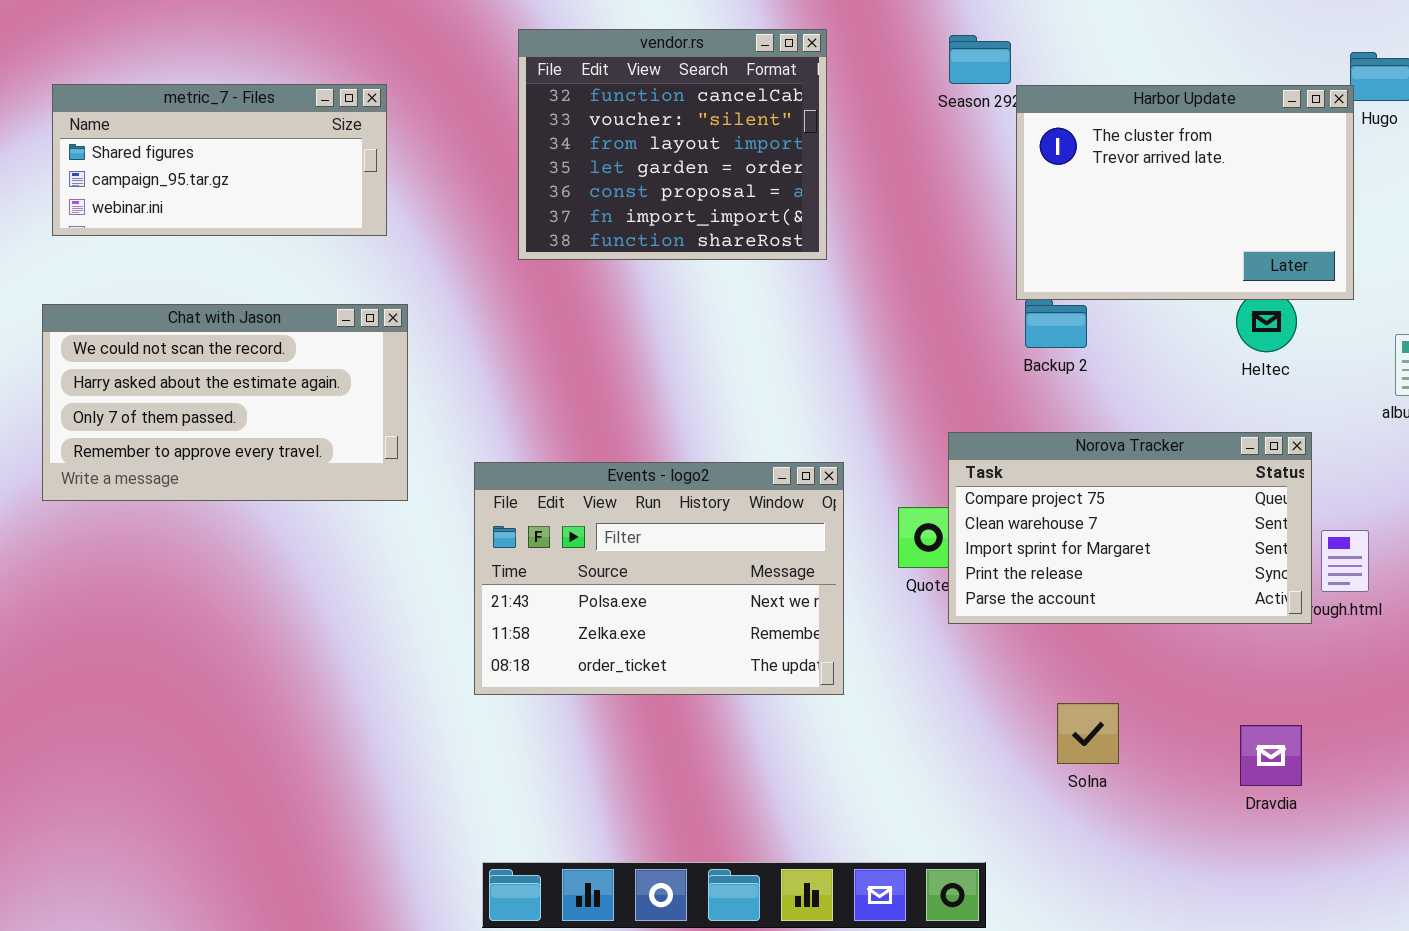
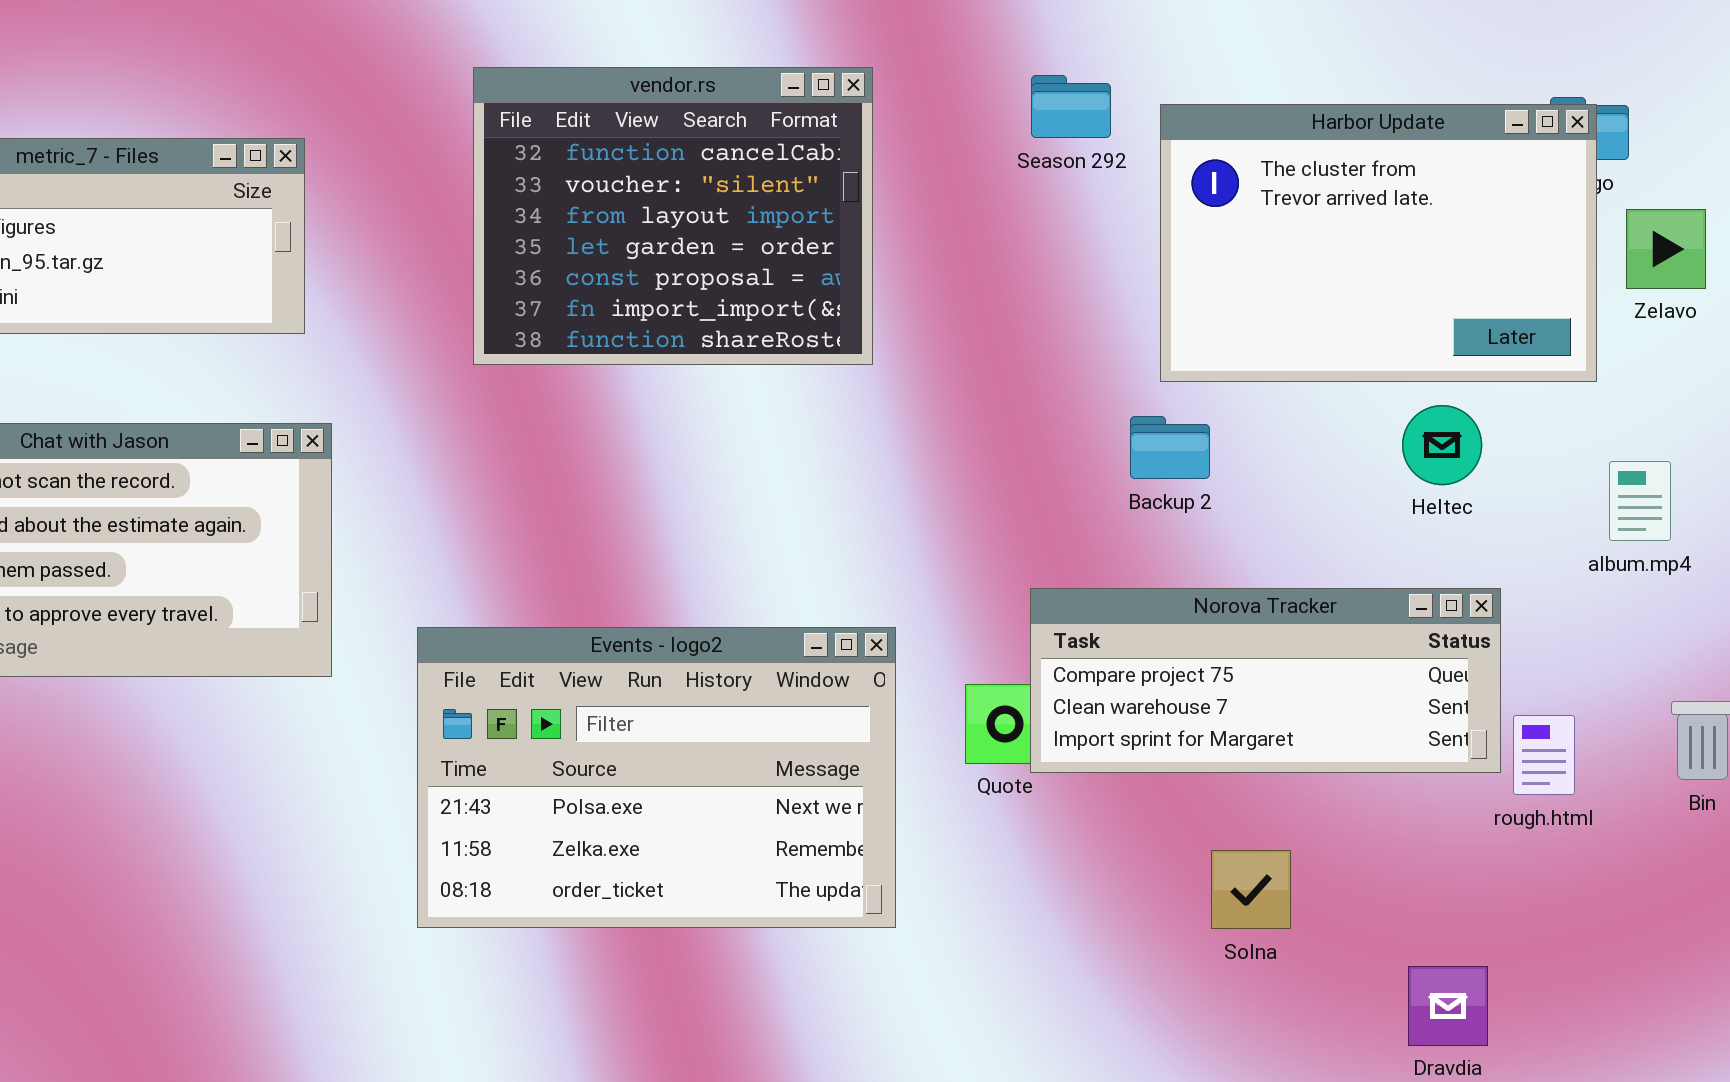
Harbor Update: [1016,85,1354,300] -> [1160,104,1597,382], moved
Norova Tracker: [948,432,1312,624] -> [1030,588,1501,773], resized
Solna: [1057,703,1119,764] -> [1211,850,1291,929], moved

